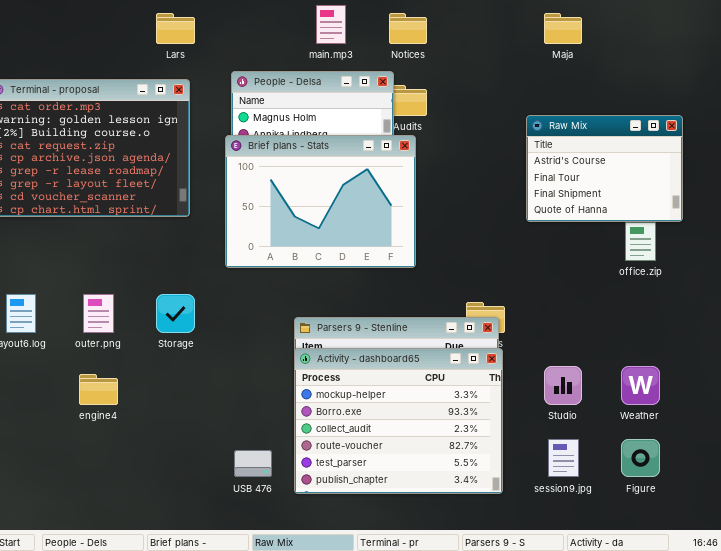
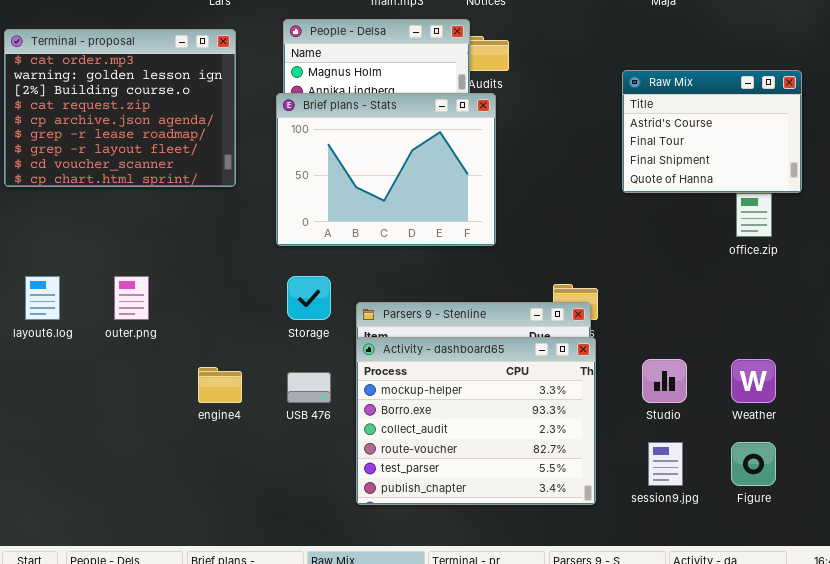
Storage: [156,294,195,333] -> [287,276,331,320], moved
engine4: [79,374,118,405] -> [198,367,242,403], moved
USB 476: [234,450,272,477] -> [287,372,331,403], moved

